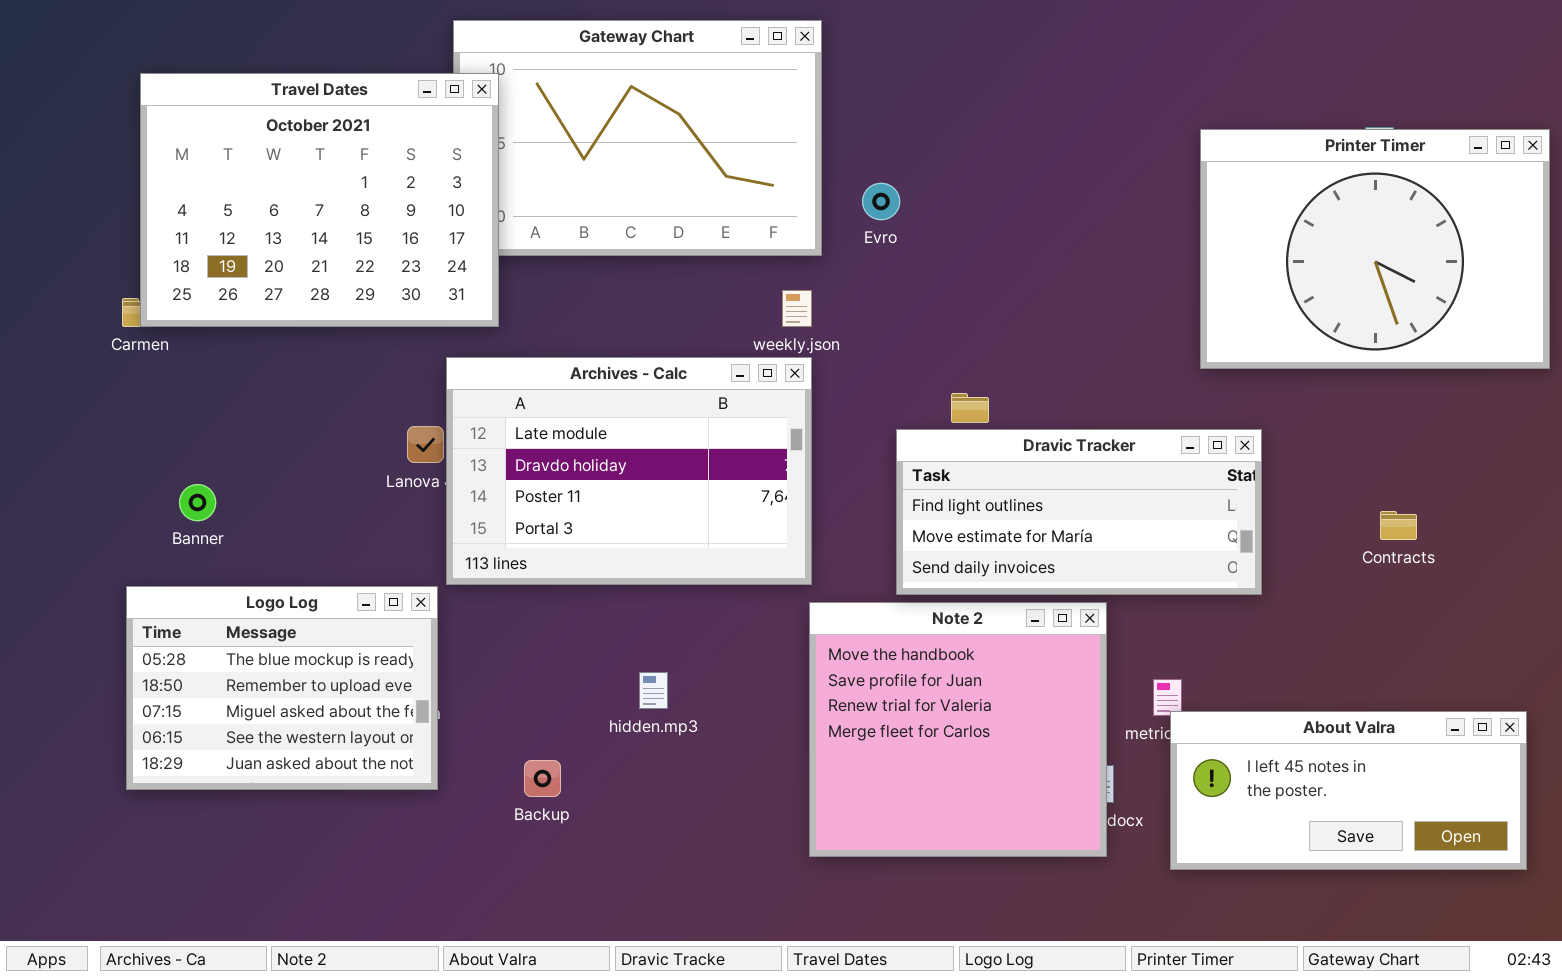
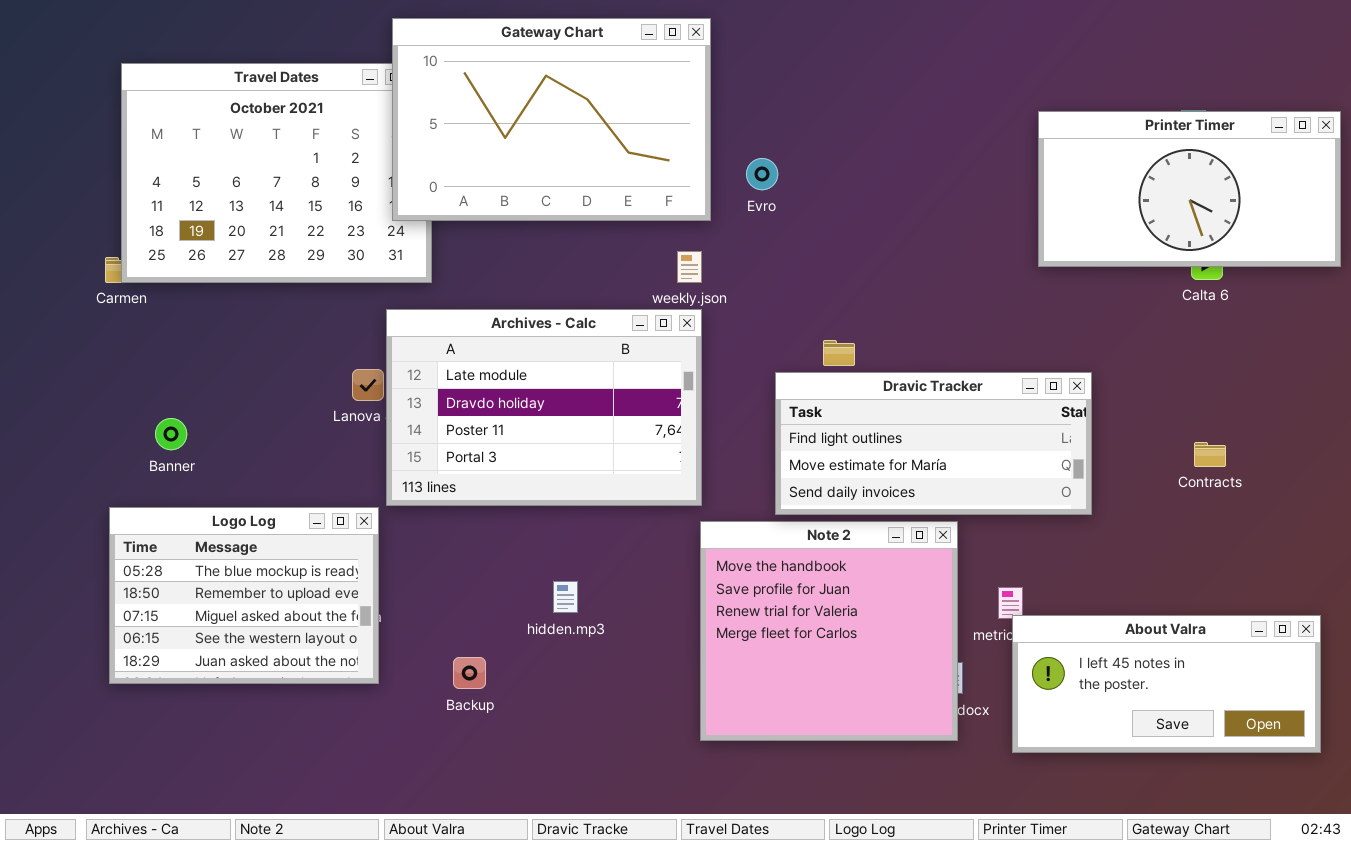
Gateway Chart: [453,20,822,256] -> [392,18,711,221], raised
Printer Timer: [1200,129,1550,369] -> [1038,111,1341,267], resized

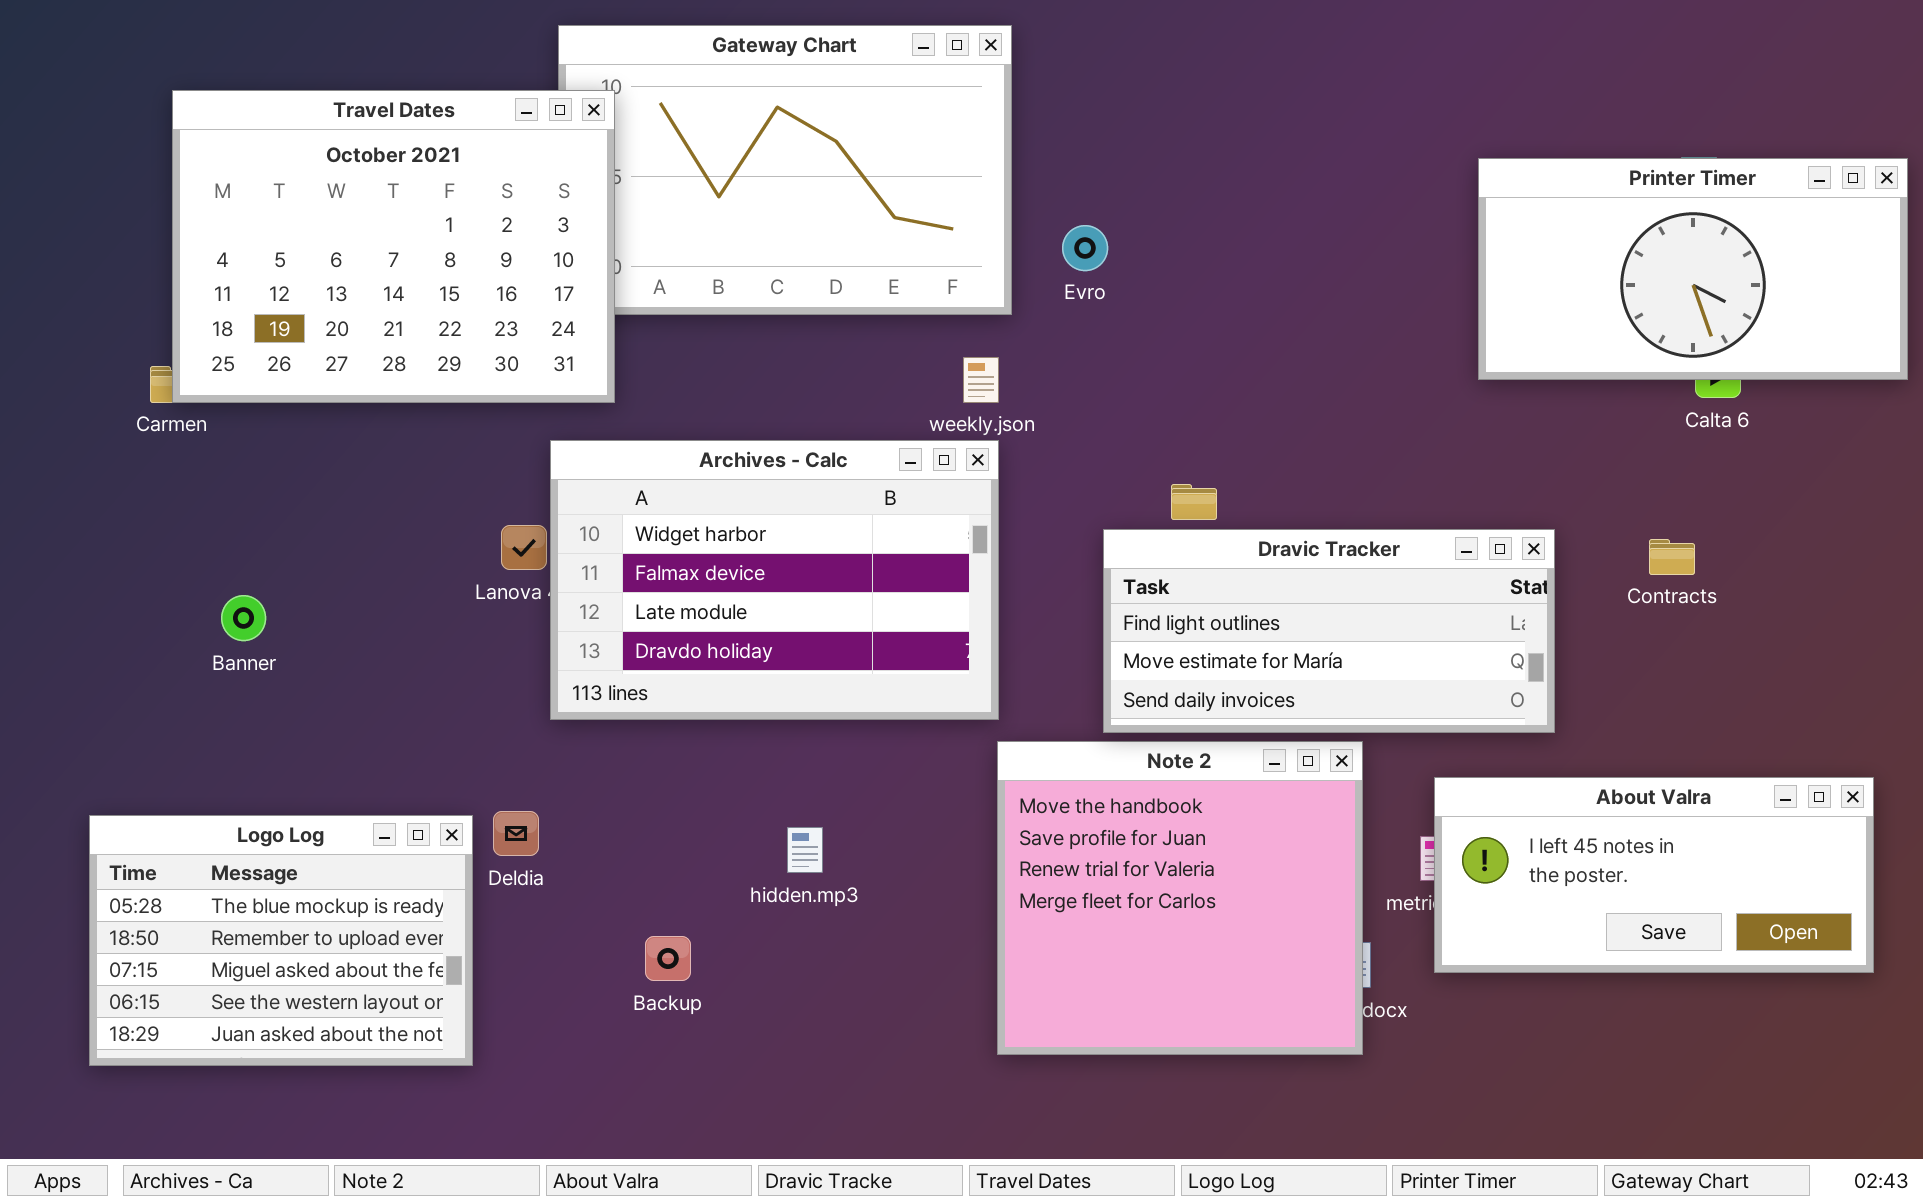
Travel Dates: [121,63,432,283] -> [172,90,615,403], raised
Archives - Calc: [386,309,702,506] -> [550,440,999,720], scrolled up 2 rows
Contracts: [1194,442,1226,467] -> [1649,539,1695,575], moved
Logo Log: [109,507,379,684] -> [89,815,473,1066], moved
About Valra: [1012,615,1321,753] -> [1434,777,1874,973], moved

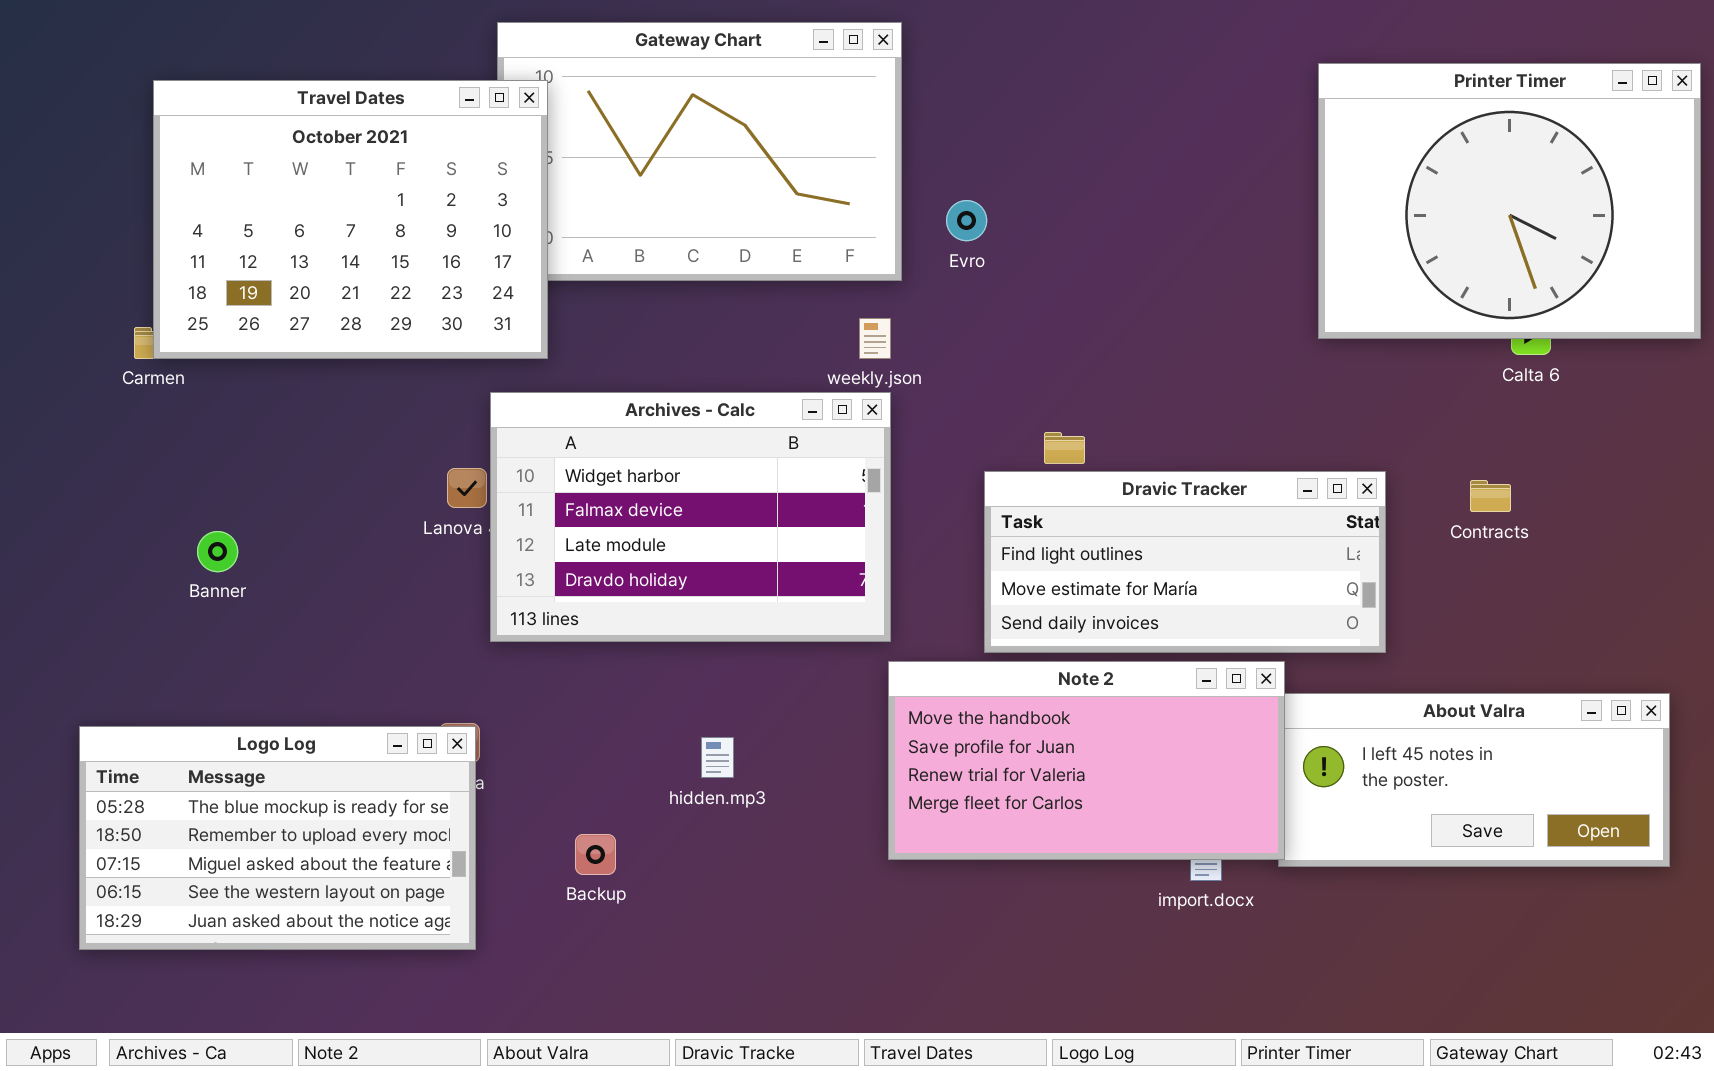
Printer Timer: [1478,158,1908,380] -> [1318,63,1701,339], resized
Note 2: [997,741,1363,1055] -> [888,661,1285,860], resized
Logo Log: [89,815,473,1066] -> [79,726,476,950], resized

